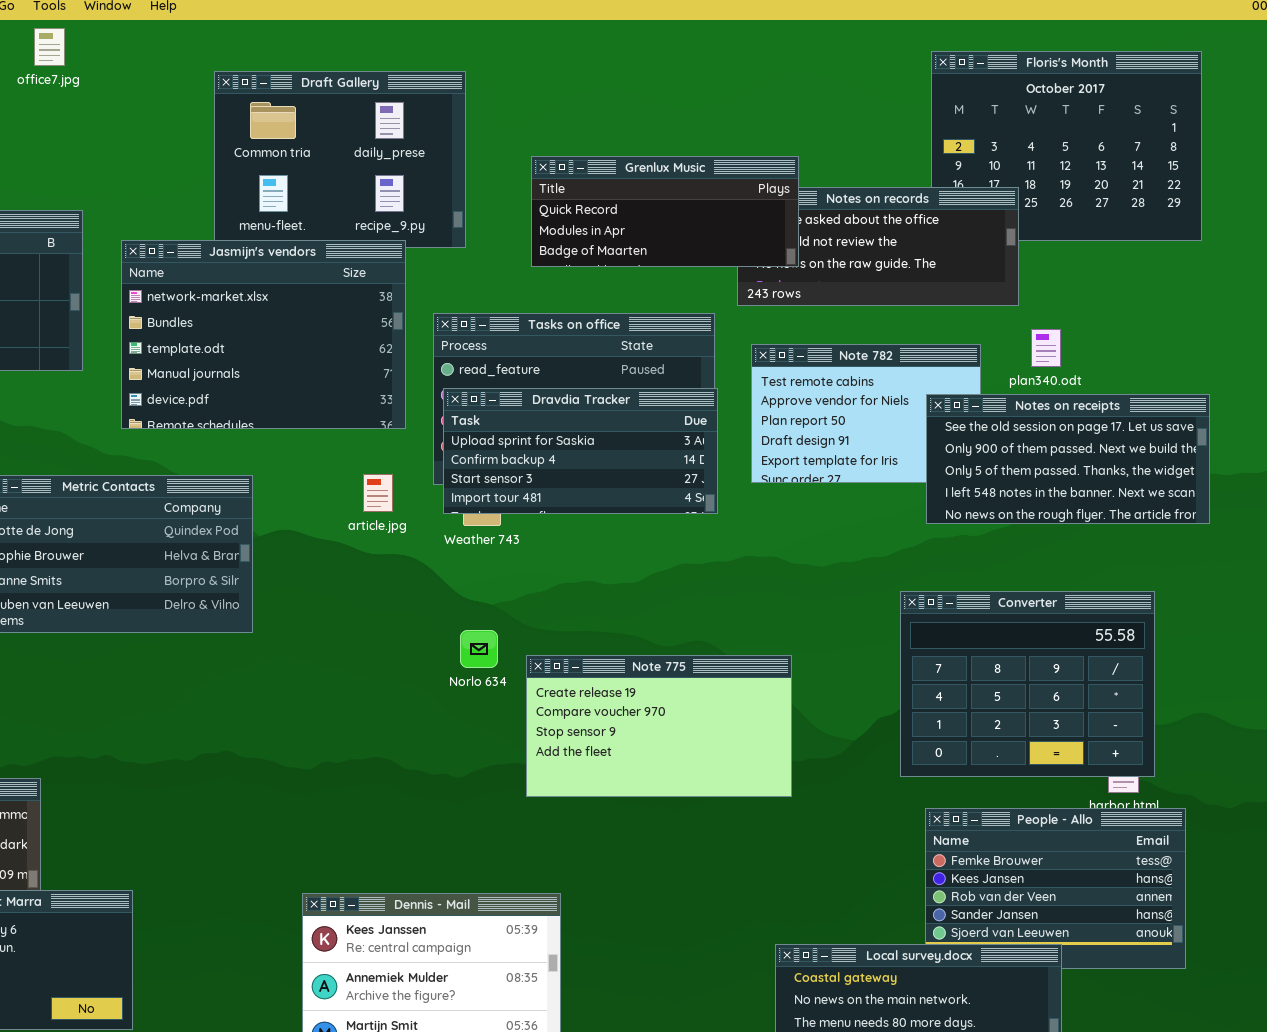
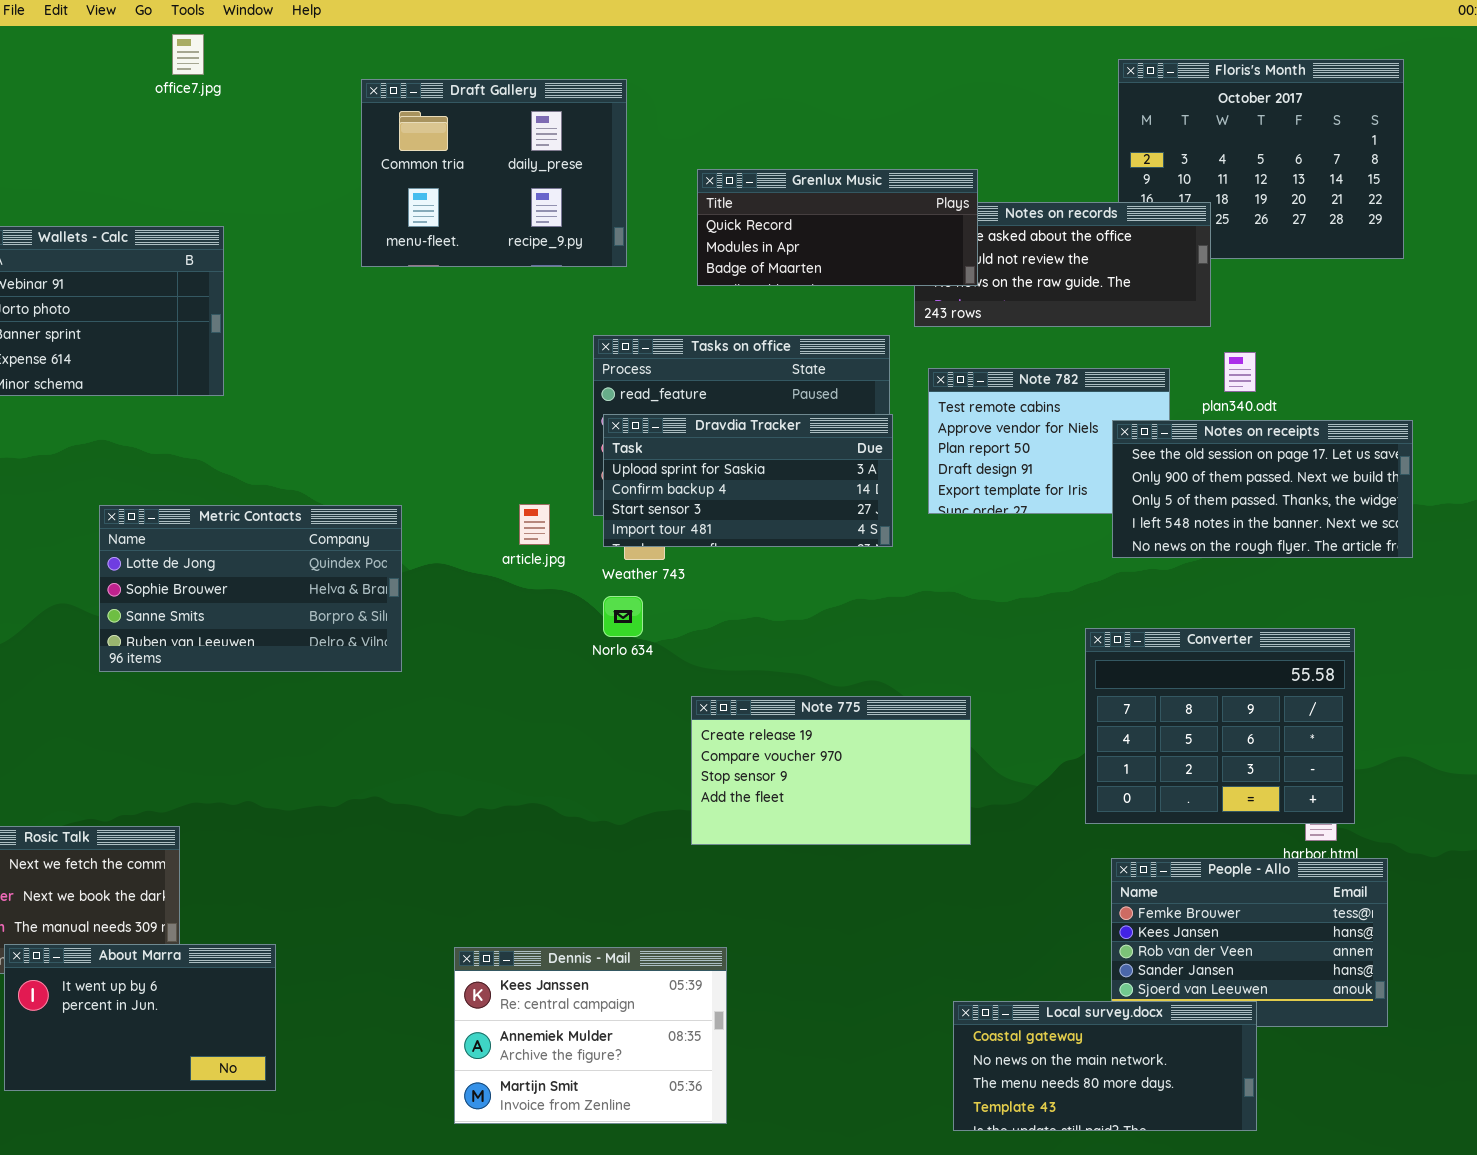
Jasmijn's vendors: [121,240,406,429] -> none, closed
Norlo 634: [460,630,498,668] -> [603,596,643,637], moved

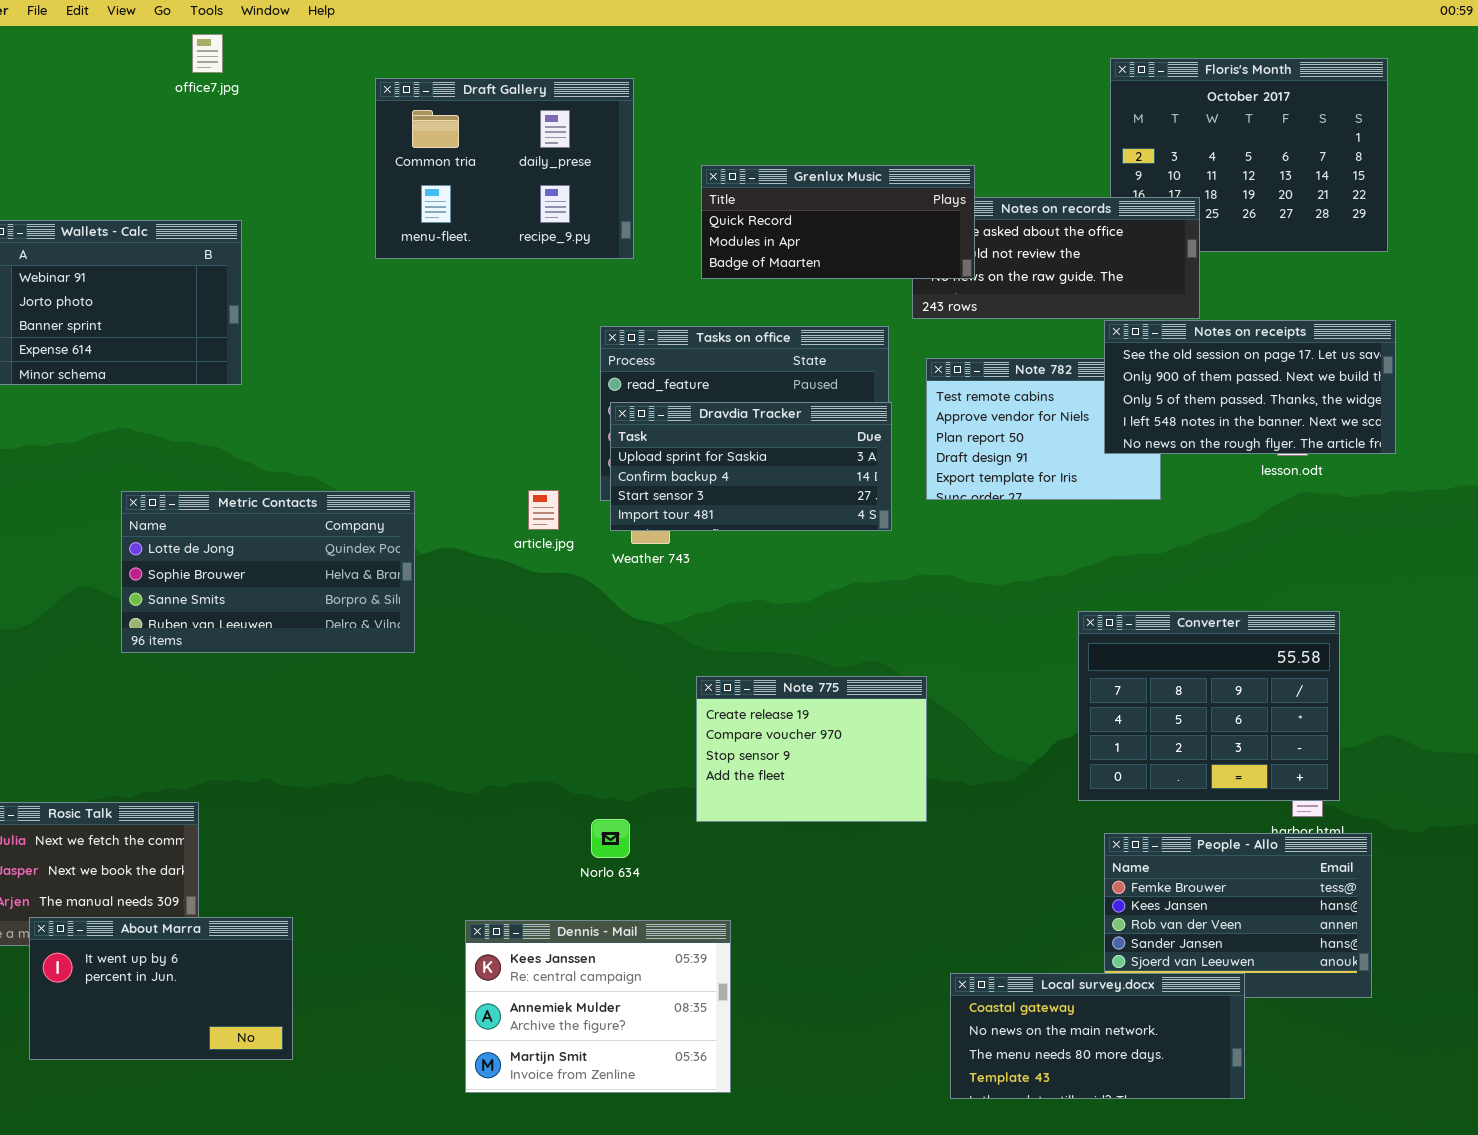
Notes on receipts: [1112,420,1413,558] -> [1104,320,1396,454], moved
Norlo 634: [603,596,643,637] -> [591,819,630,858], moved
Note 775: [691,696,971,845] -> [696,676,927,822], resized

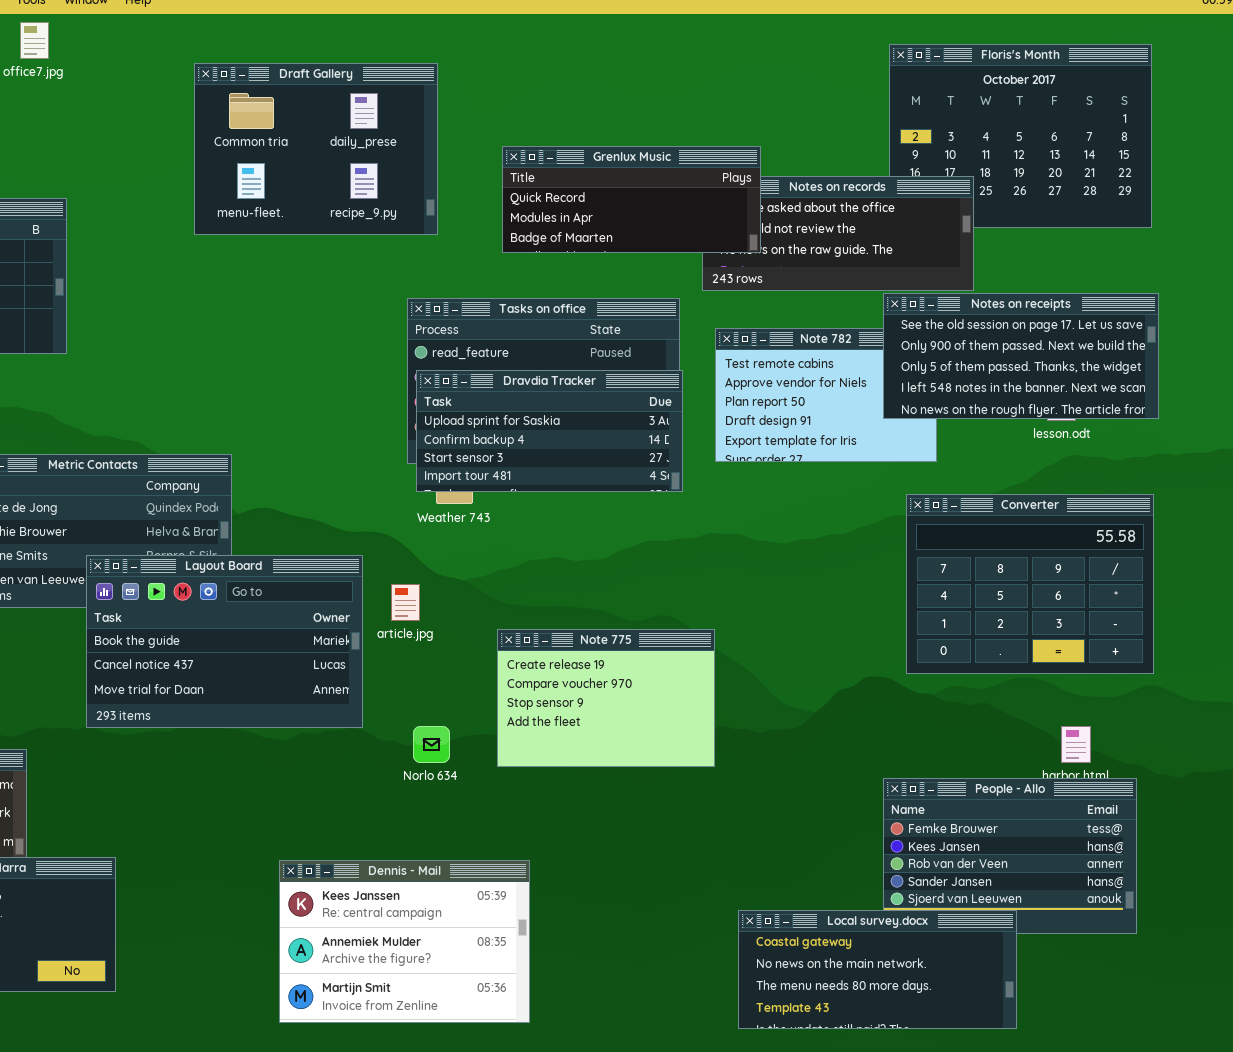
article.jpg: [528,490,559,530] -> [391,584,420,621], moved
Layout Board: none -> [86,555,363,728], opened
Converter: [1078,611,1340,801] -> [906,494,1154,674], moved
Norlo 634: [591,819,630,858] -> [413,726,450,763], moved

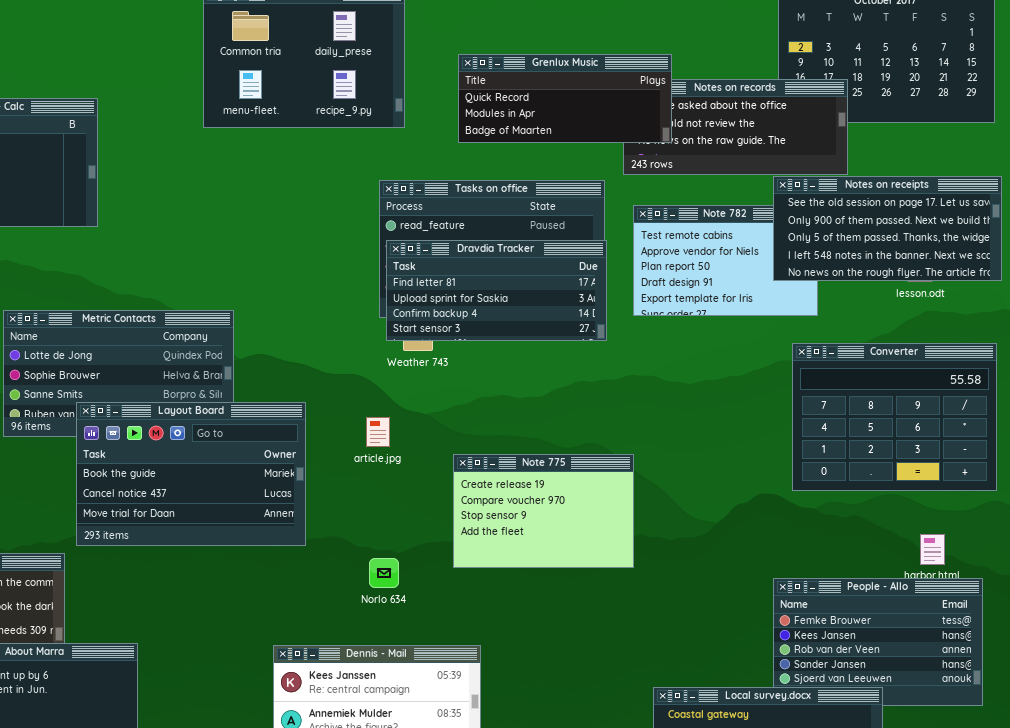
Dravdia Tracker: [416,370,683,492] -> [386,240,607,341], scrolled up 1 row
Layout Board: [86,555,363,728] -> [76,402,306,546], moved
Norlo 634: [413,726,450,763] -> [369,558,399,588], moved

